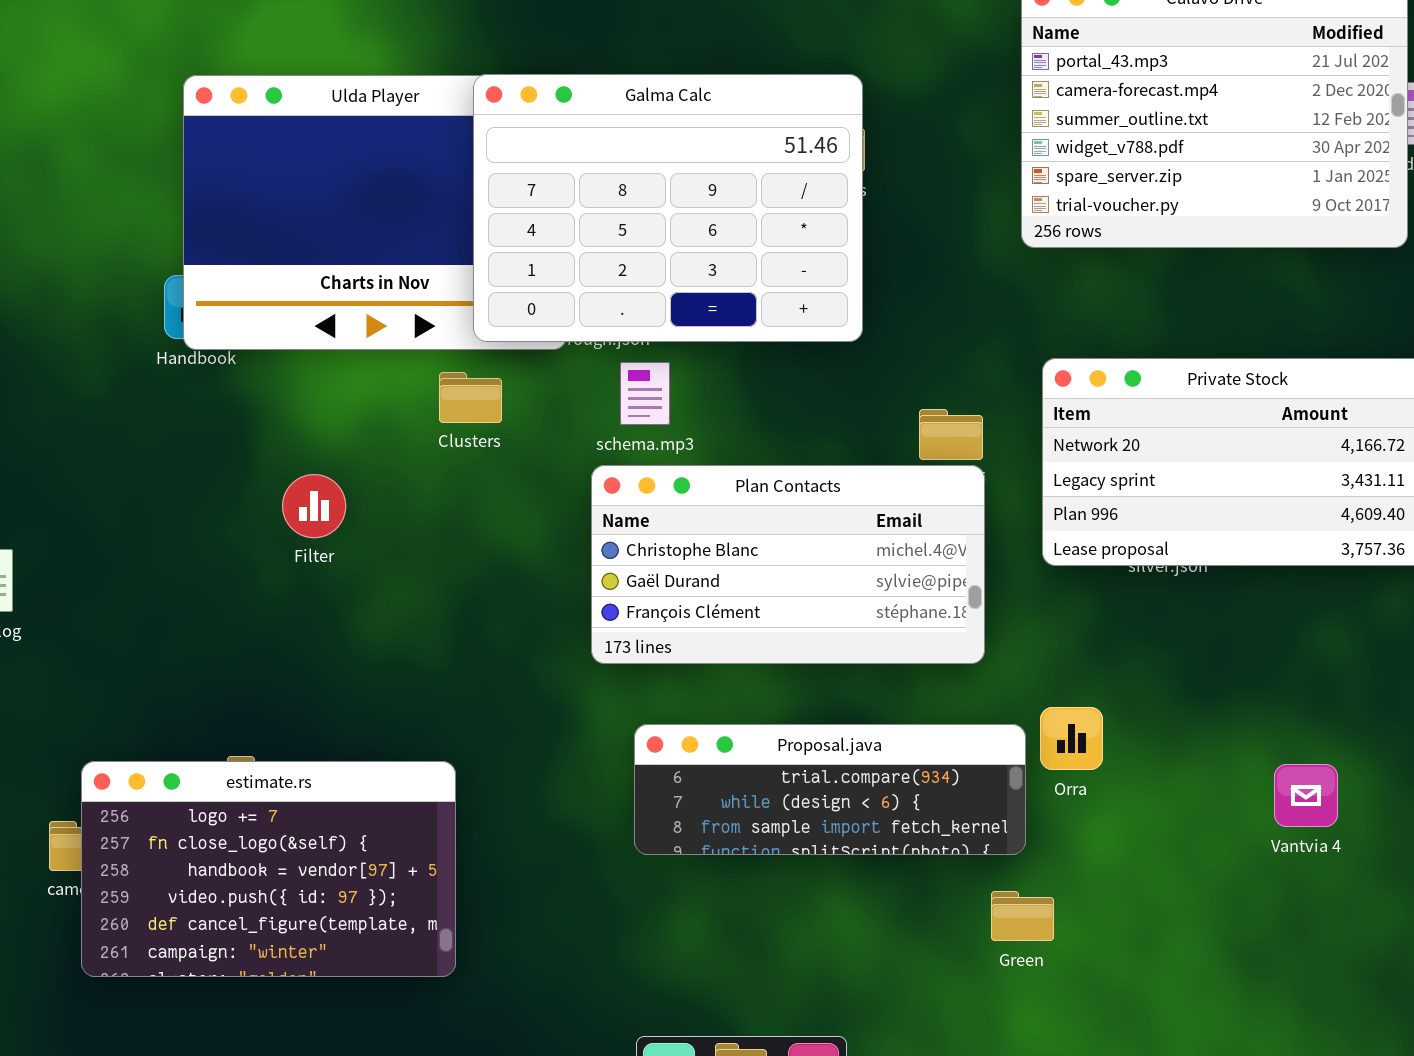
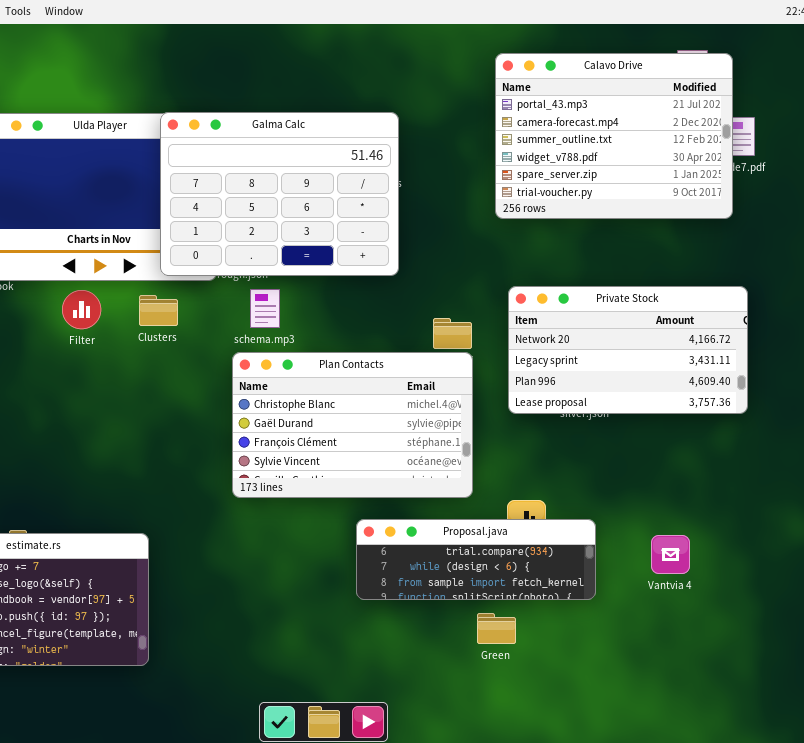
Plan Contacts: [591,465,985,664] -> [232,352,473,498], resized
Filter: [282,474,346,538] -> [62,290,101,329], moved
Proposal.java: [634,724,1026,855] -> [356,519,596,600], moved

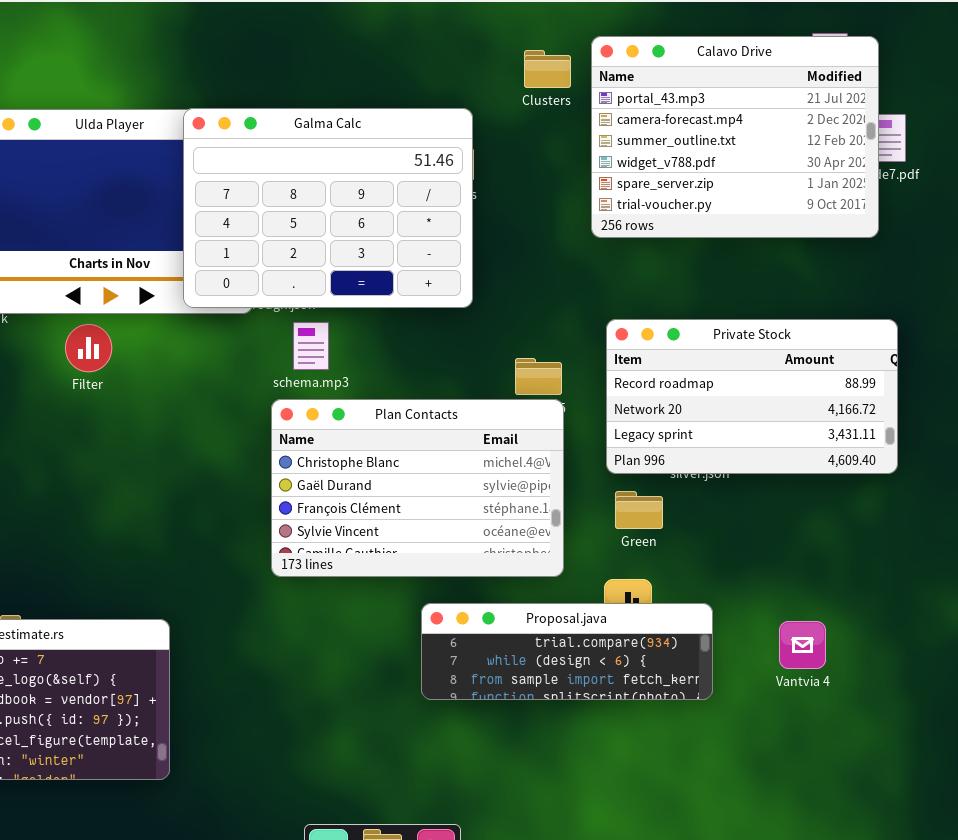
Private Stock: [508,286,748,414] -> [606,319,898,474], scrolled up 1 row
Clusters: [139,295,178,326] -> [524,50,571,88], moved
Green: [477,613,516,644] -> [615,491,663,529], moved

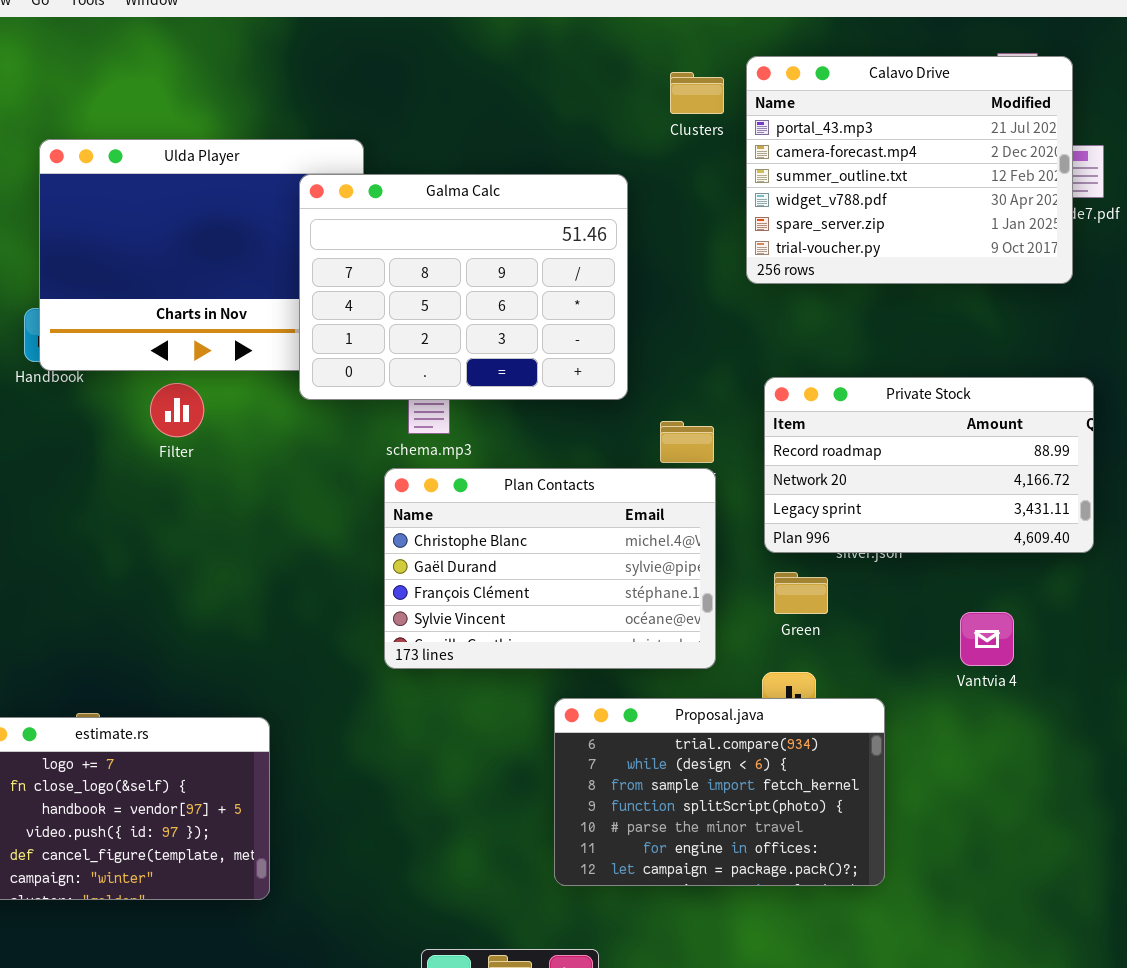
Galma Calc: [183,108,473,308] -> [299,174,628,400], moved
Proposal.java: [421,603,713,700] -> [554,698,885,886], resized
Vantvia 4: [779,621,826,669] -> [960,612,1014,666], moved

